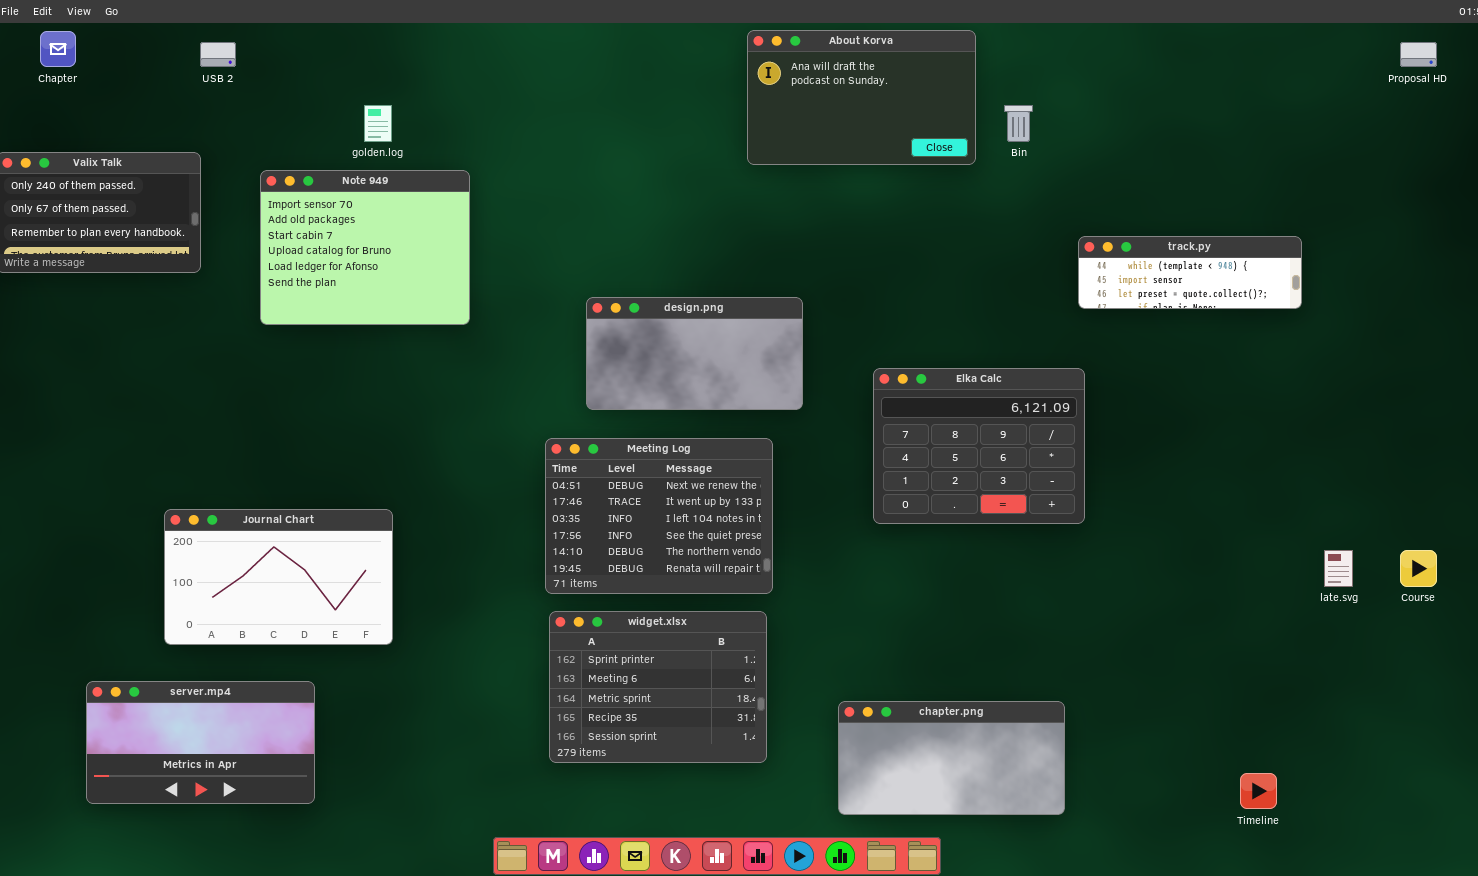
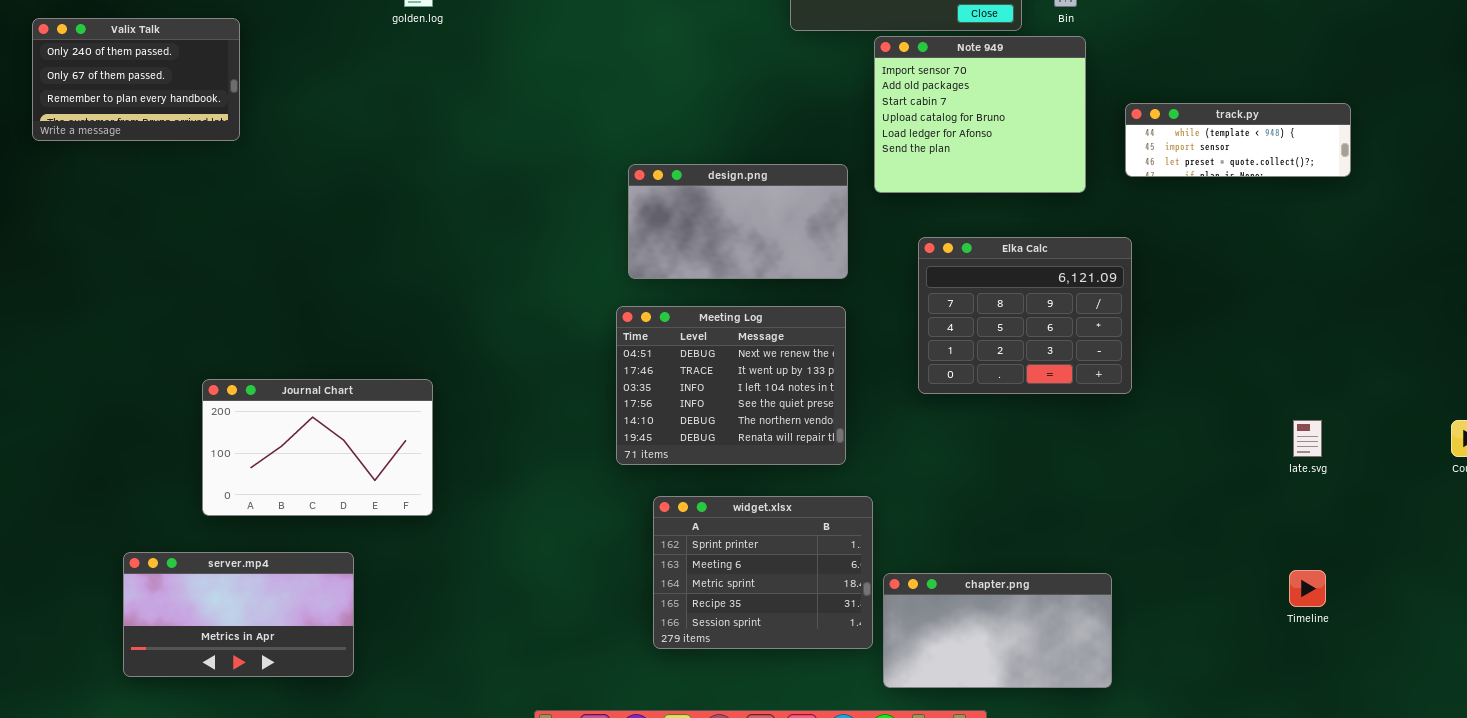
Note 949: [260,170,470,325] -> [874,36,1086,193], moved
Meeting Log: [545,438,773,594] -> [616,306,846,465], moved
late.svg: [1324,550,1353,587] -> [1293,420,1322,457], moved
widget.xlsx: [549,611,767,763] -> [653,496,873,649], moved
Timeline: [1240,773,1277,809] -> [1289,570,1326,607], moved

